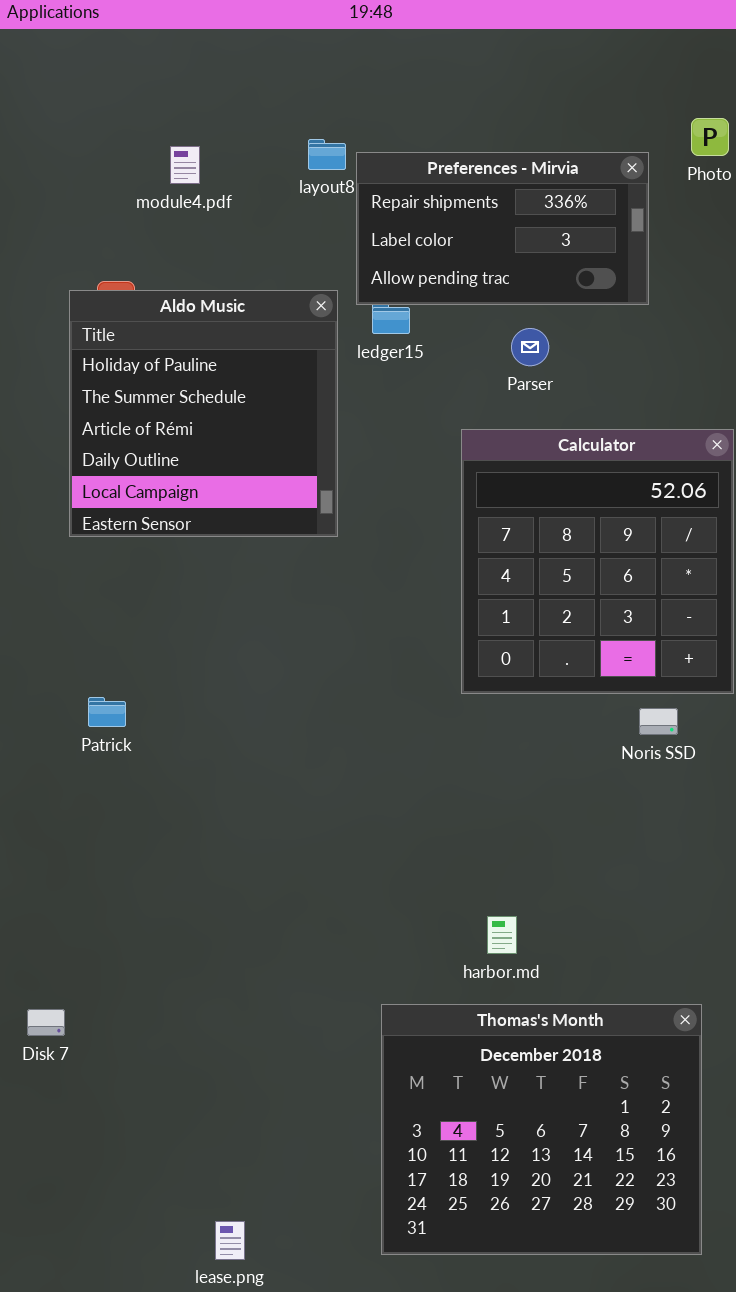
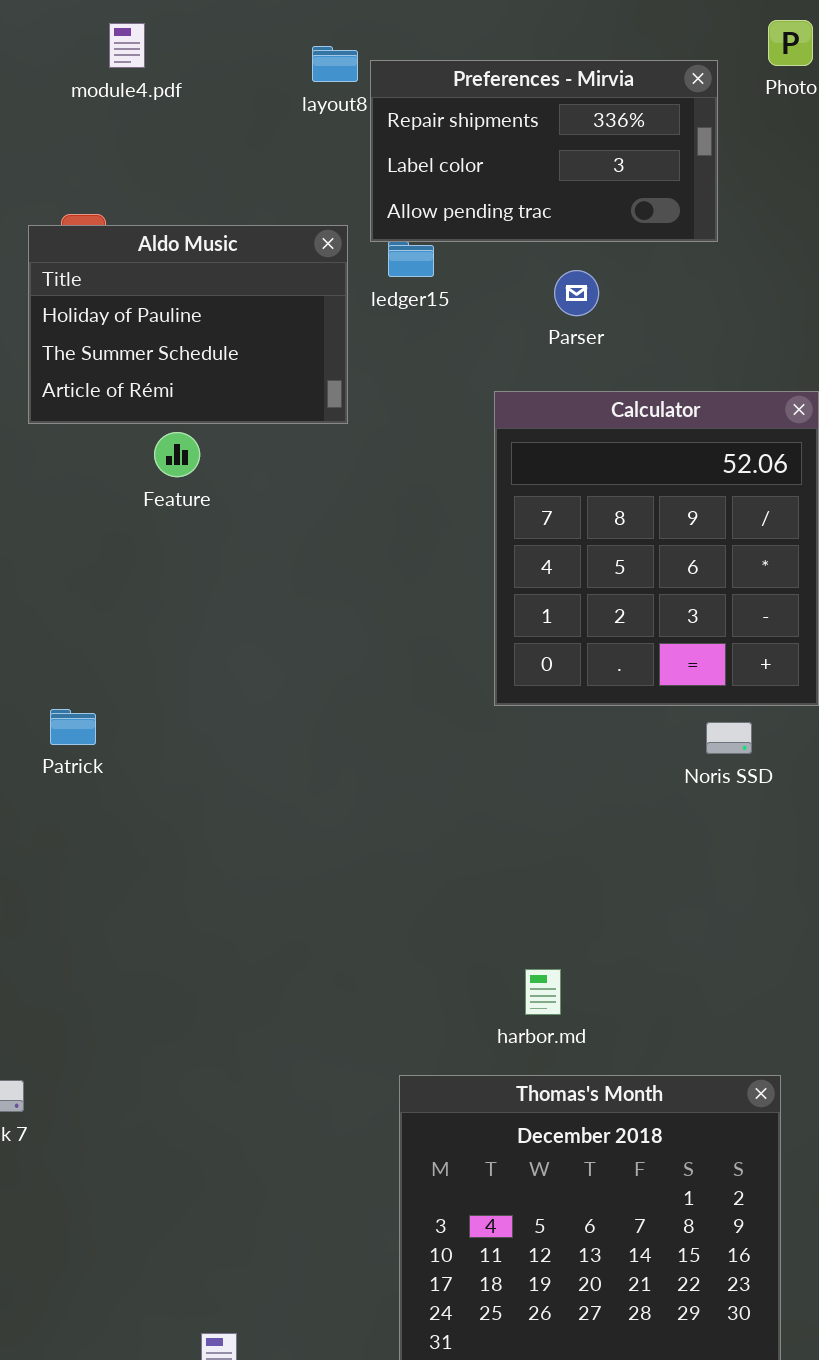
module4.pdf: [170,146,200,184] -> [109,23,145,68], moved
Aldo Music: [69,290,338,537] -> [28,225,348,424], resized

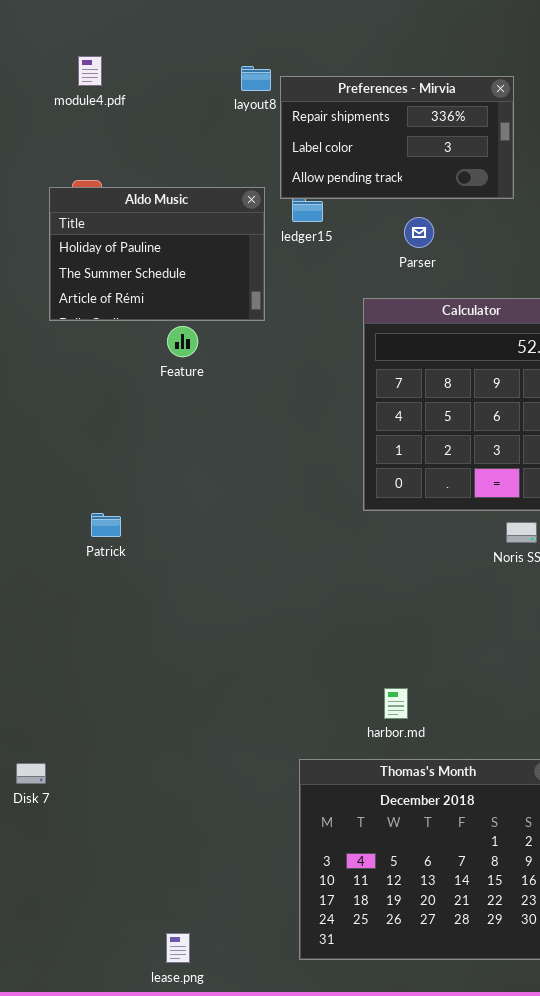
module4.pdf: [109,23,145,68] -> [78,56,102,86], moved
Feature: [154,432,200,477] -> [167,326,198,357], moved
Patrick: [50,709,96,745] -> [91,513,121,537], moved

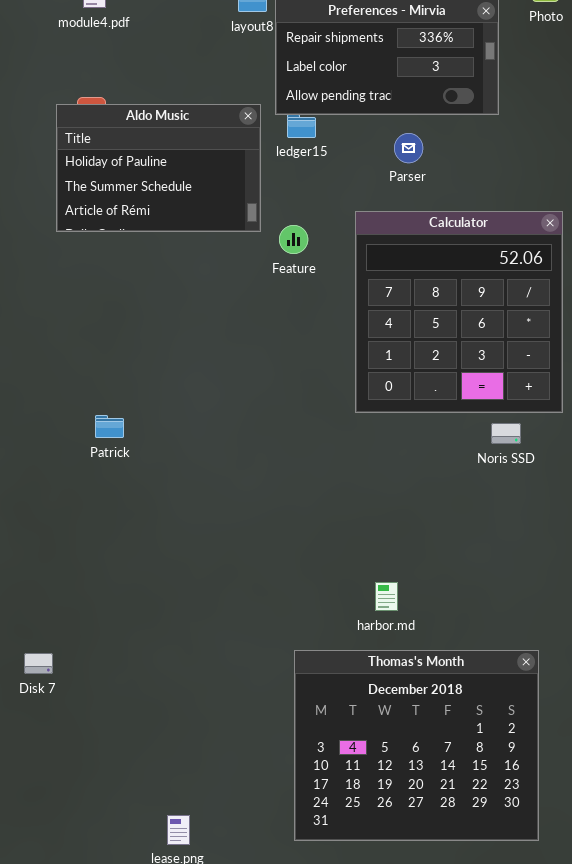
Feature: [167,326,198,357] -> [279,225,308,254], moved

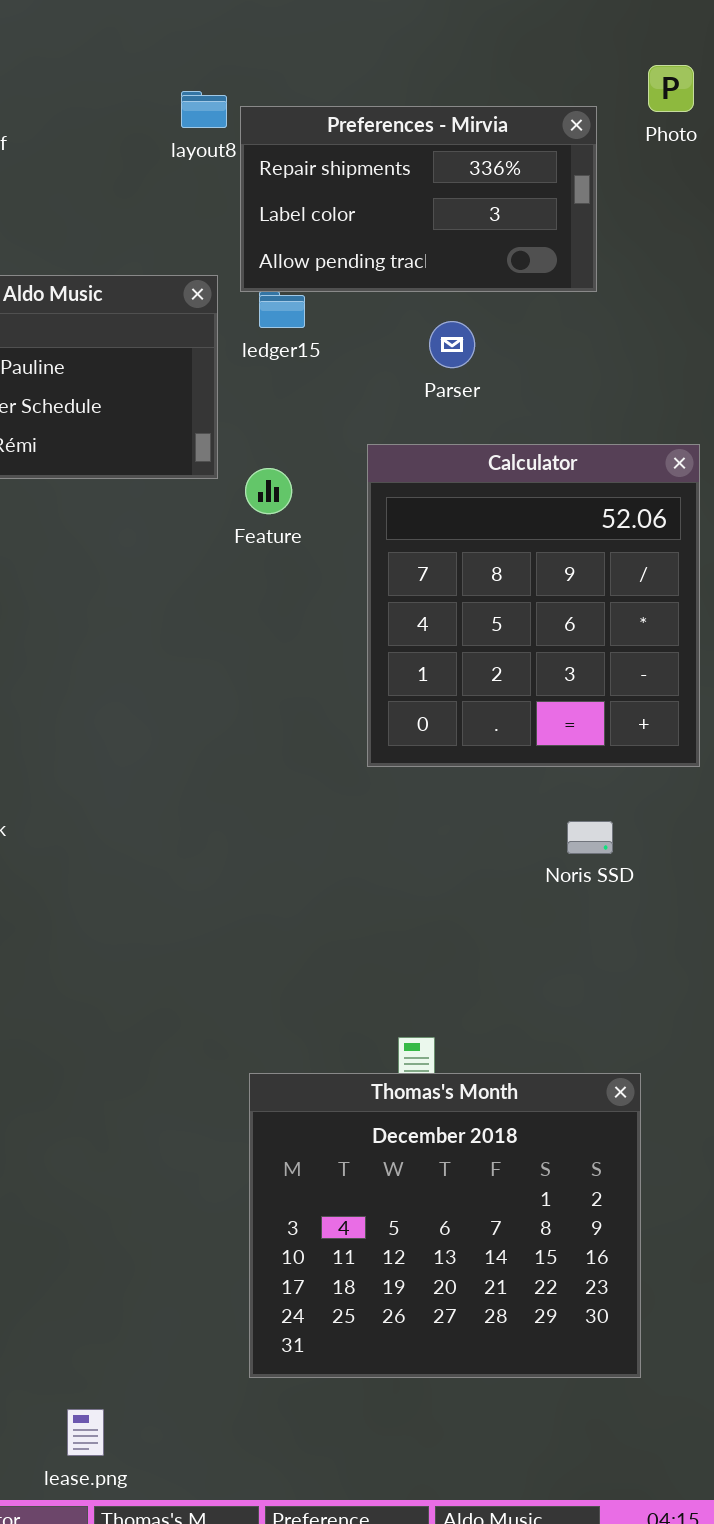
Noris SSD: [491,423,521,444] -> [567,821,613,854], moved
Thomas's Month: [294,650,539,841] -> [249,1073,641,1378], moved

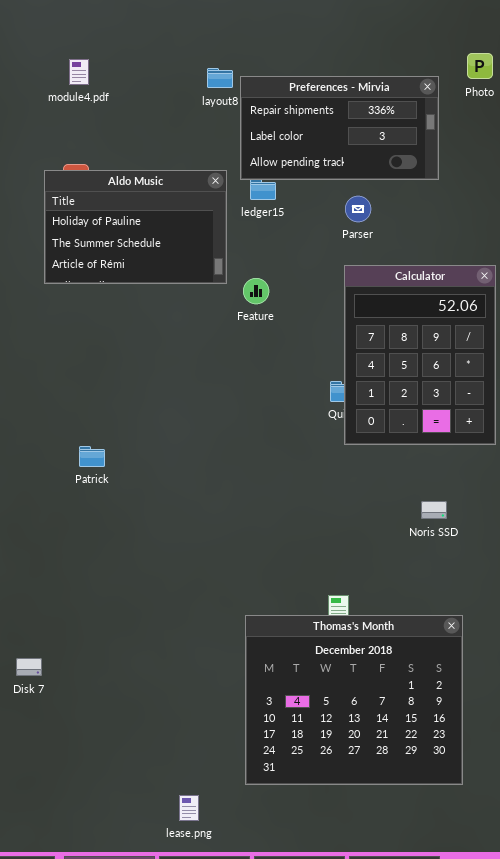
Calculator: [367,444,700,767] -> [344,265,496,445], resized
Noris SSD: [567,821,613,854] -> [421,501,447,519], moved
lease.png: [67,1409,104,1456] -> [179,795,199,821], moved

